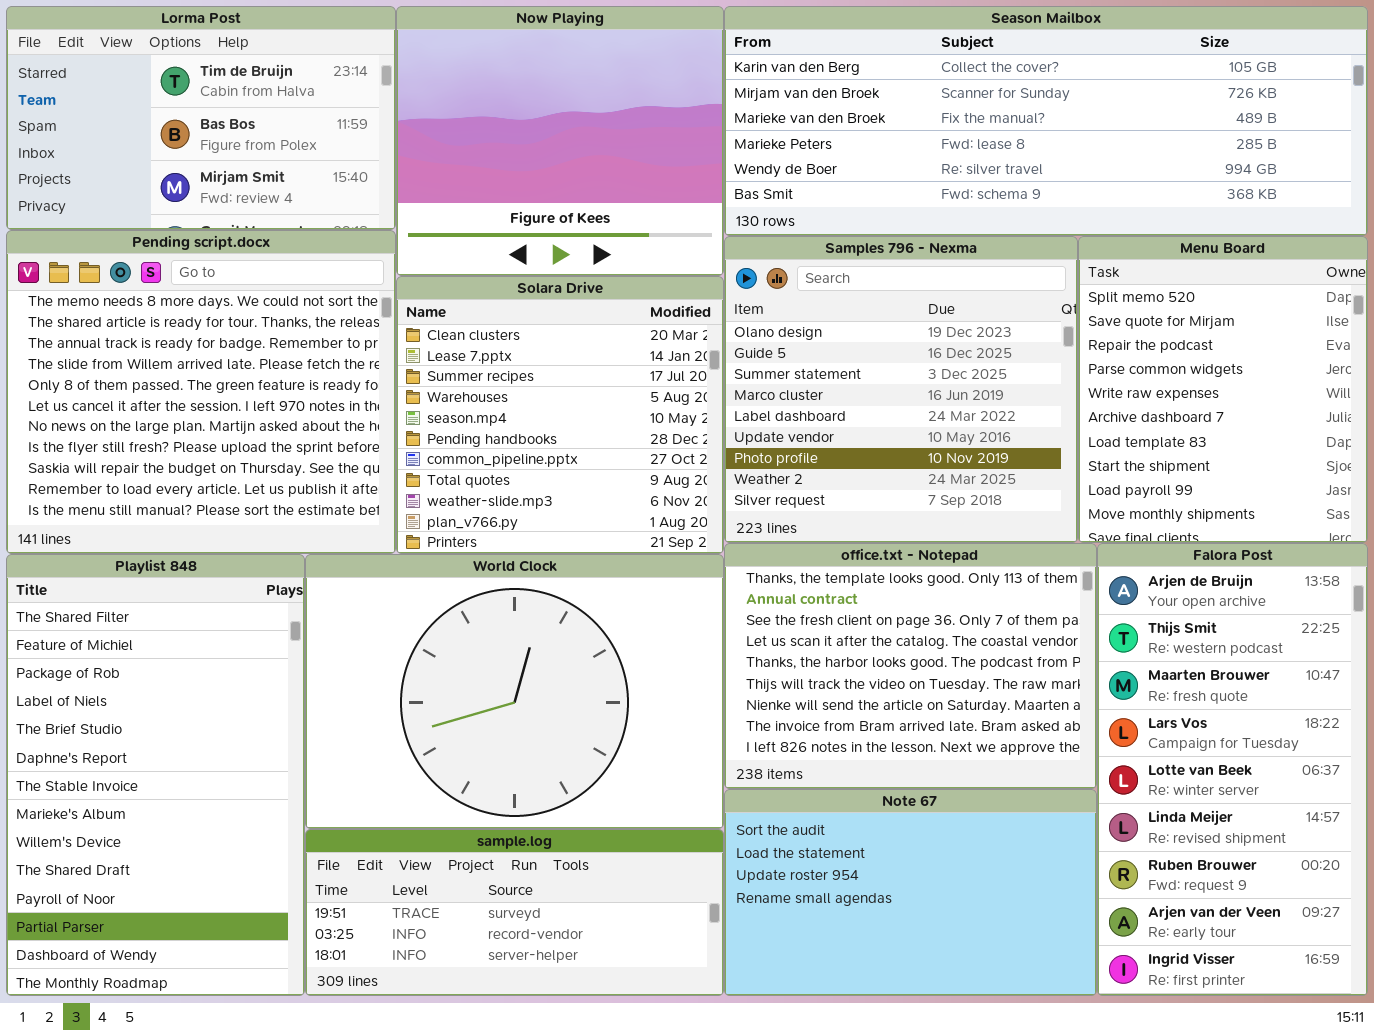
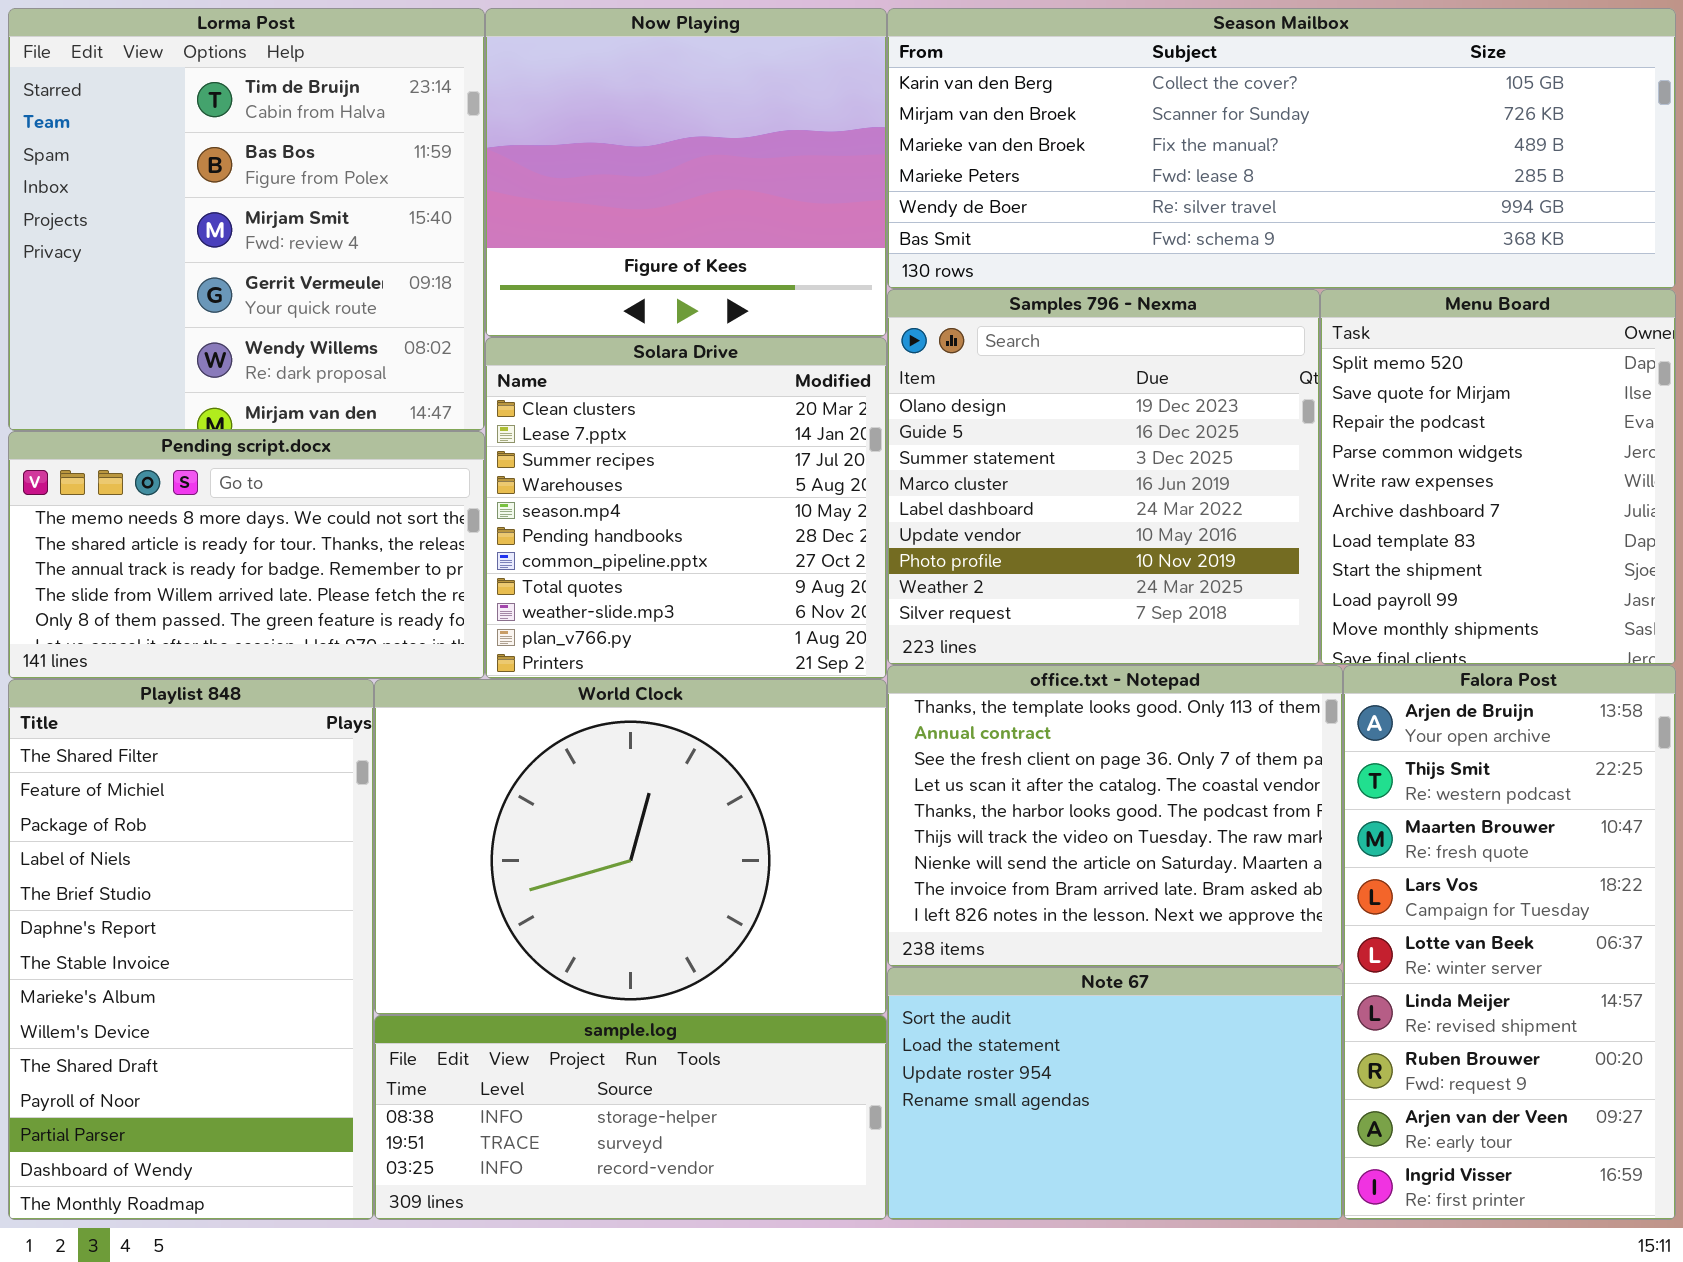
Lorma Post: [6,6,396,230] -> [8,8,485,431], resized
Pending script.docx: [6,230,396,554] -> [8,431,485,679], resized
sample.log: [305,829,724,996] -> [374,1015,887,1220], scrolled up 1 row

